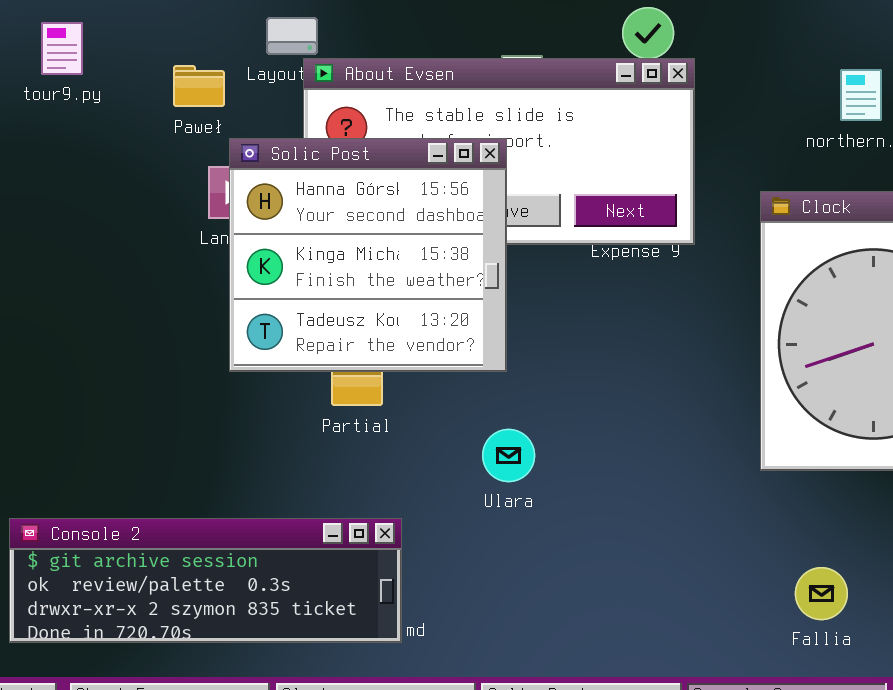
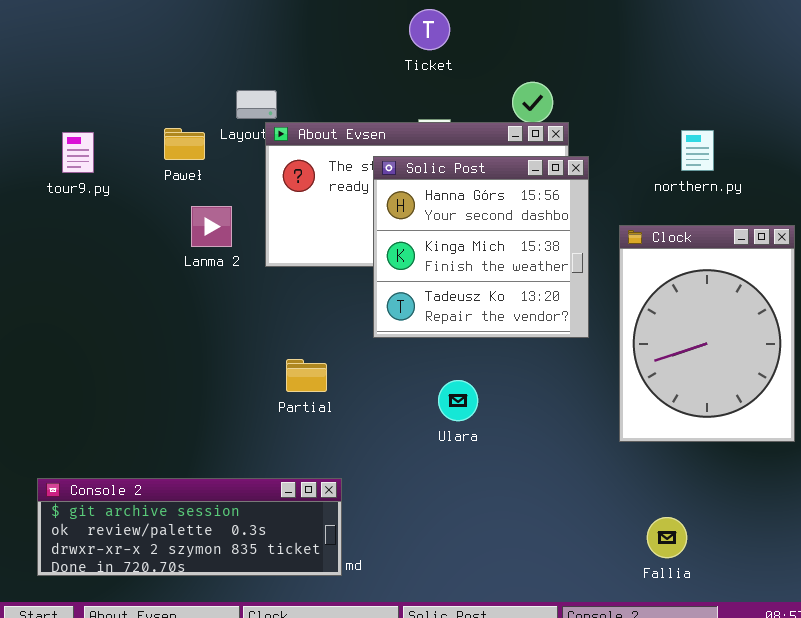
tour9.py: [41,22,83,75] -> [62,132,94,173], moved
Solic Post: [229,138,507,372] -> [373,156,589,338], moved
Ulara: [482,429,535,482] -> [438,380,478,421], moved

